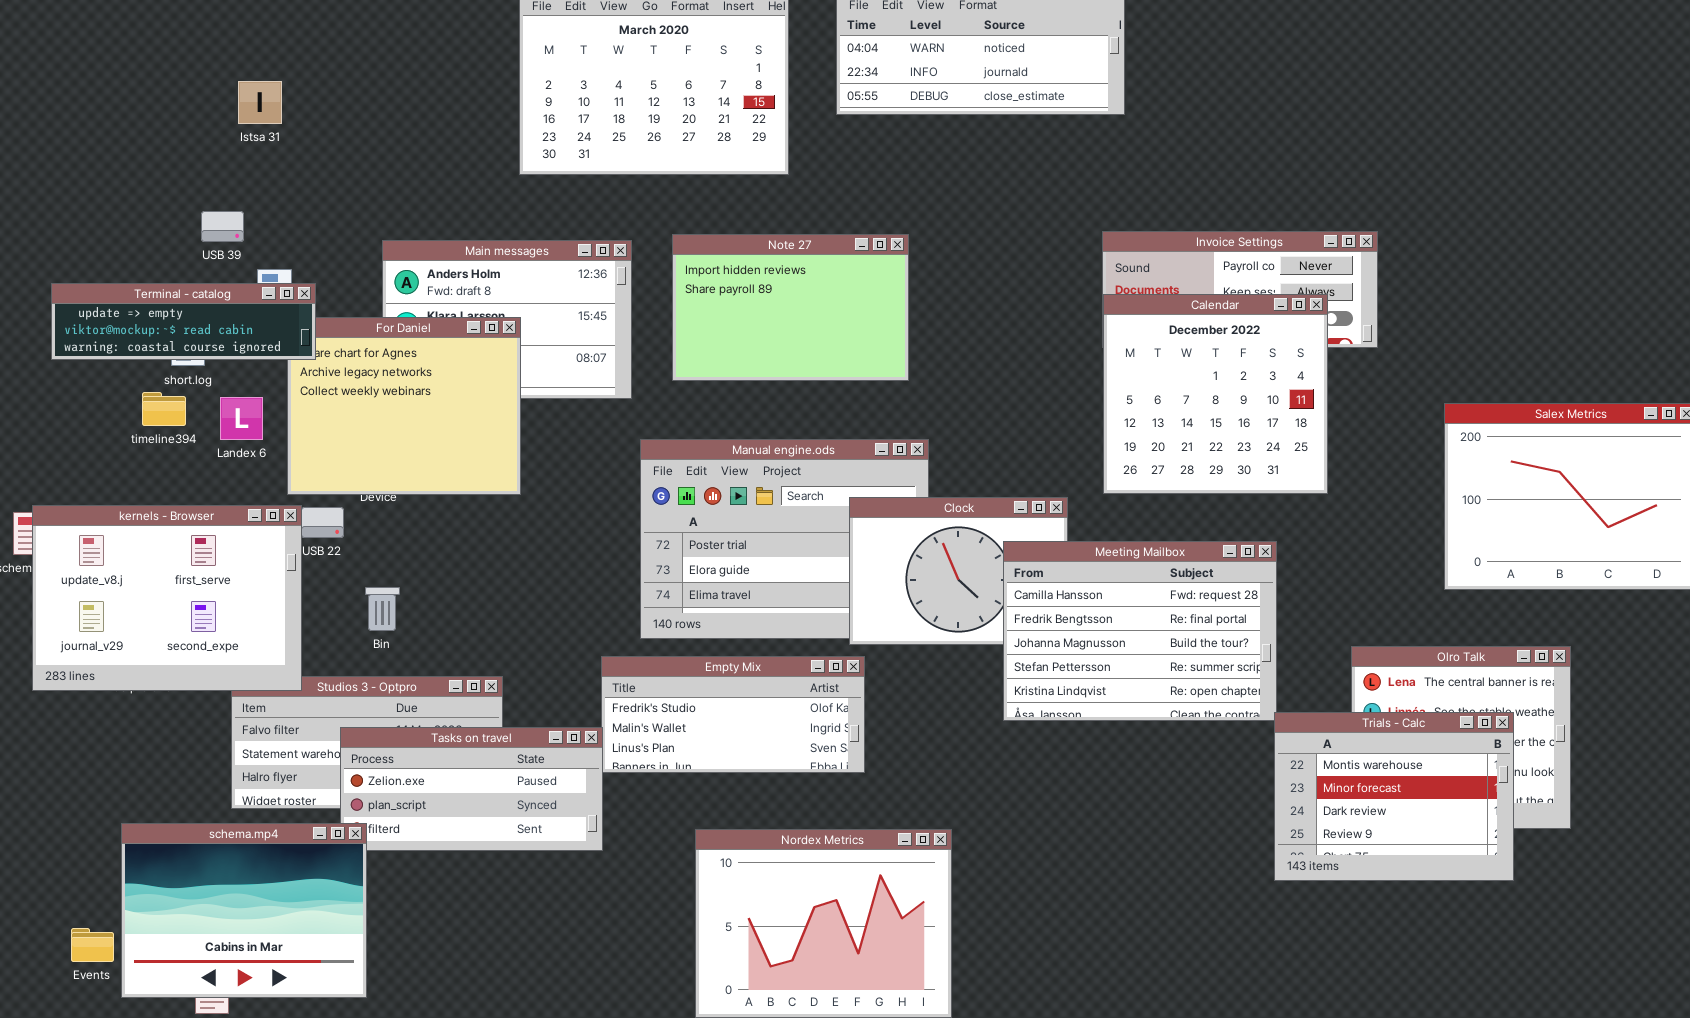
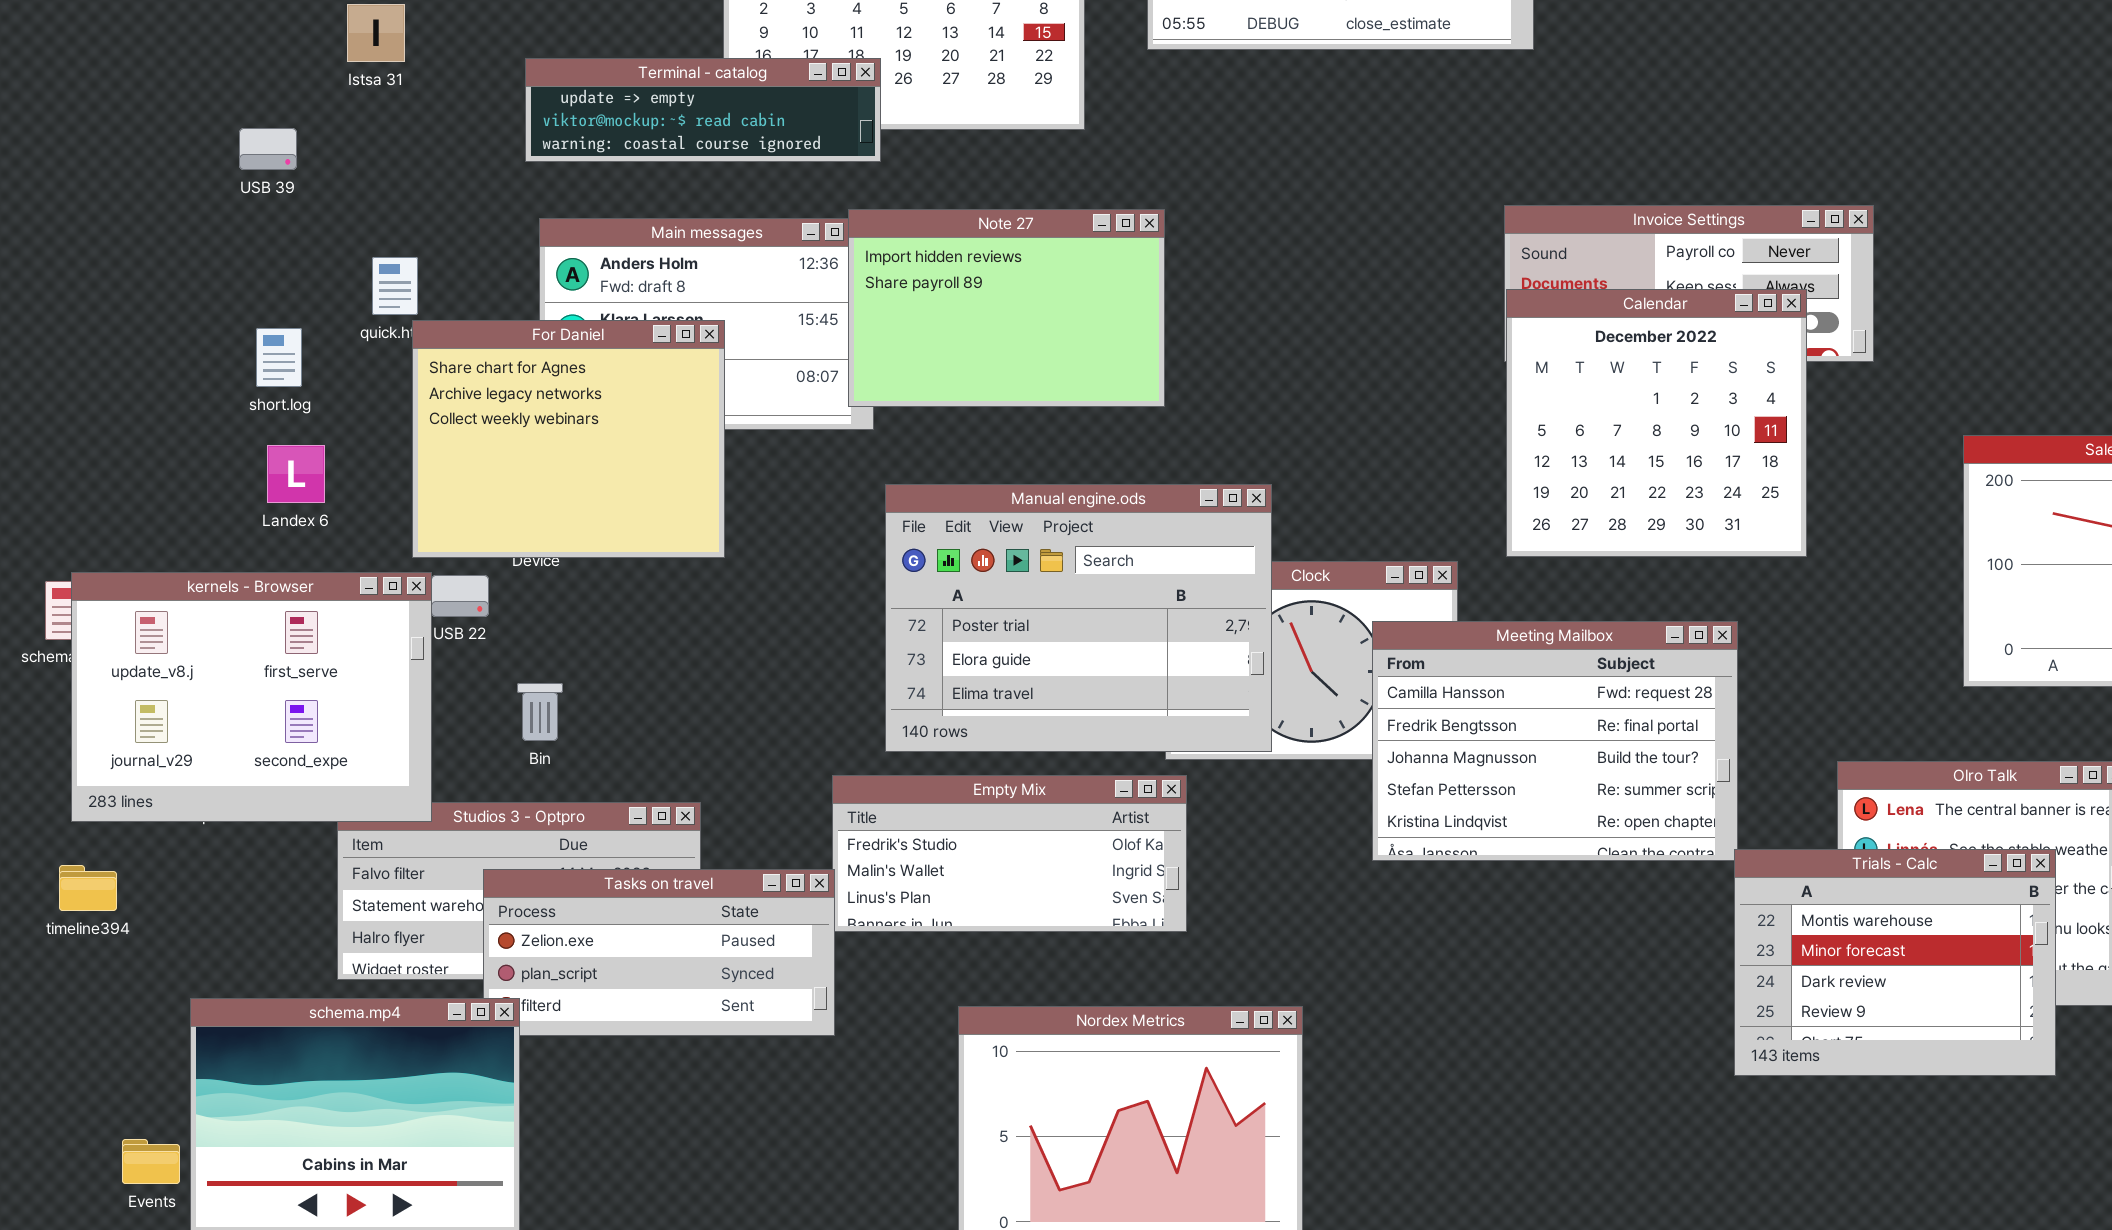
USB 39: [201,211,244,242] -> [239,128,297,170], moved
Note 27: [672,234,909,381] -> [848,209,1165,407], moved
Terminal - catalog: [51,283,316,360] -> [525,58,881,162], moved
timeline394: [142,392,186,426] -> [59,865,117,911], moved
Landex 6: [220,397,263,440] -> [267,445,325,503], moved
Manual engine.ods: [640,439,929,639] -> [885,484,1272,752], raised

